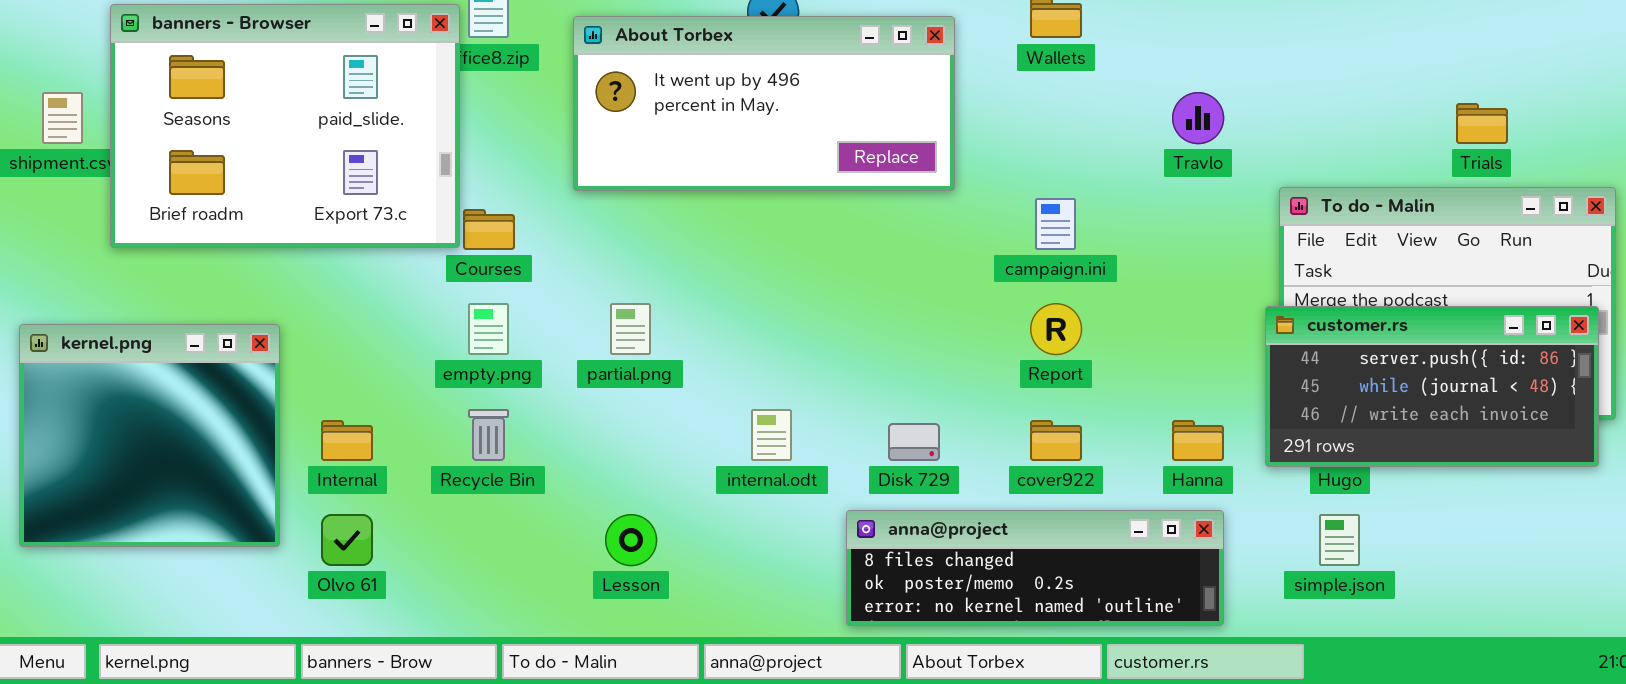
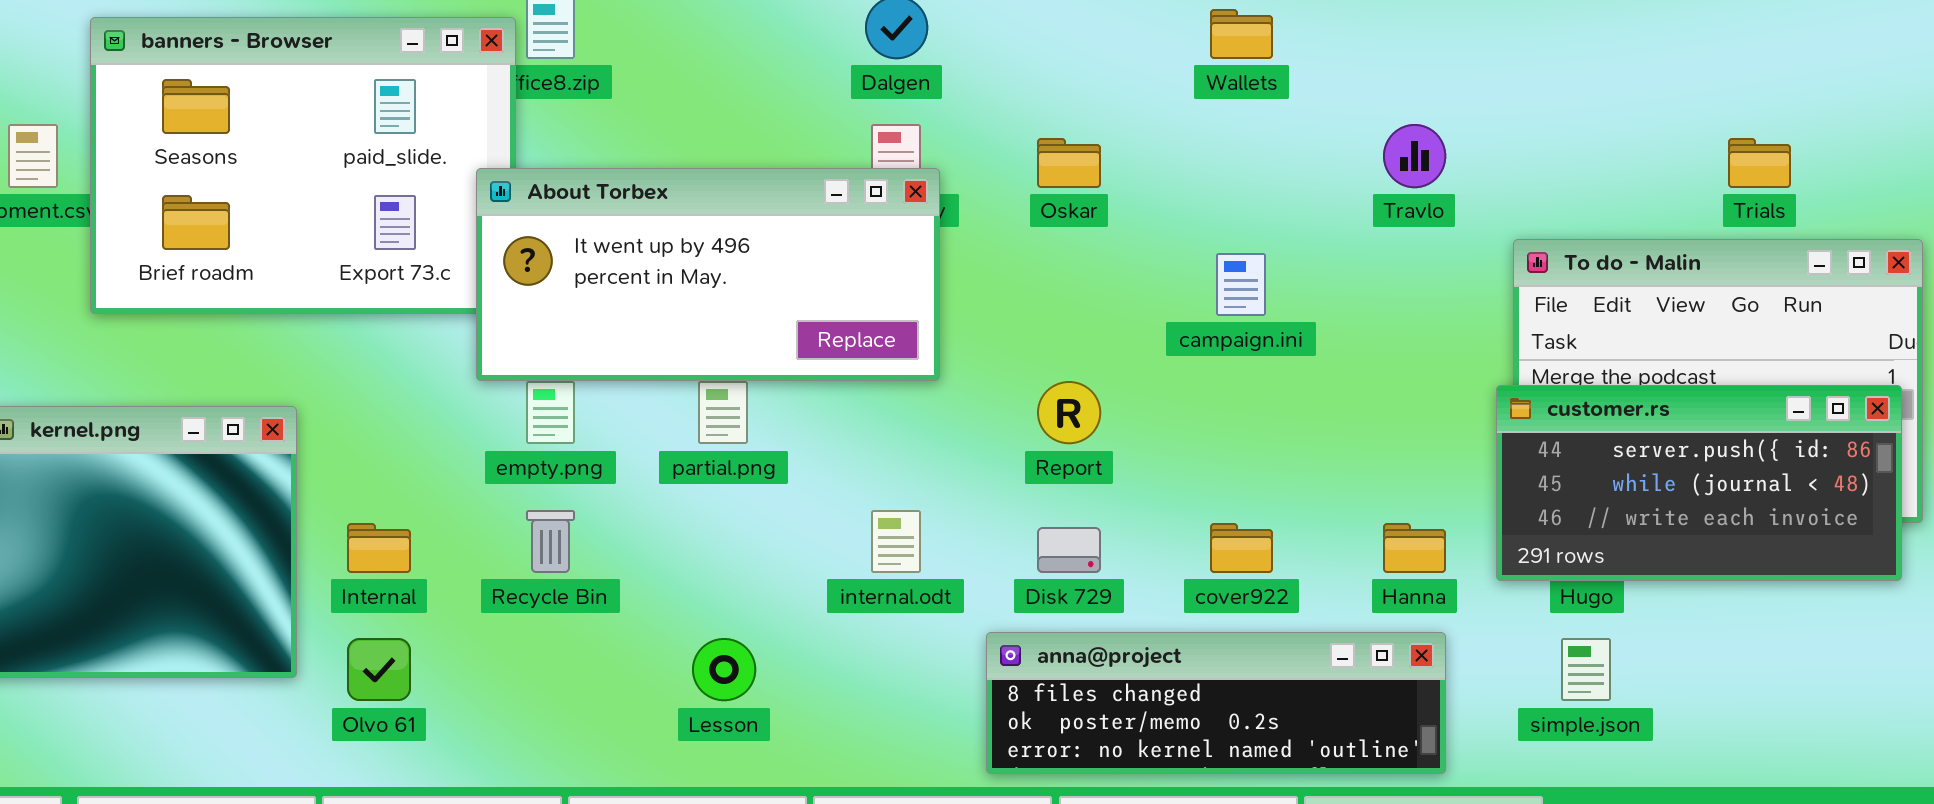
About Torbex: [573,16,955,191] -> [476,168,940,381], moved
Report: [1030,303,1082,355] -> [1037,381,1101,444], moved

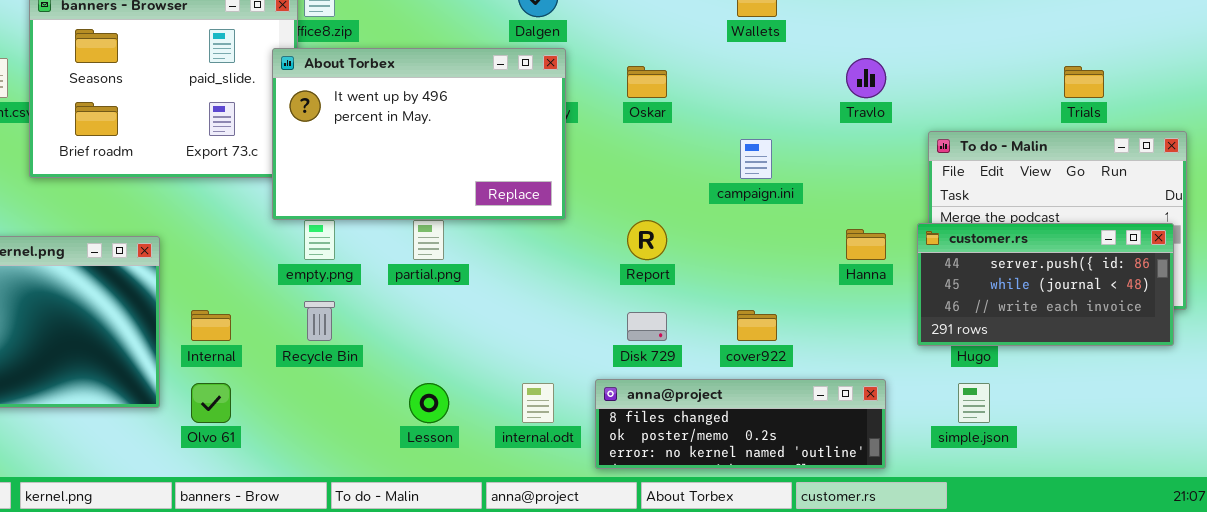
About Torbex: [476,168,940,381] -> [272,48,566,220], resized
internal.odt: [871,510,921,573] -> [522,383,554,423], moved
Hanna: [1383,523,1446,573] -> [846,229,886,260], moved

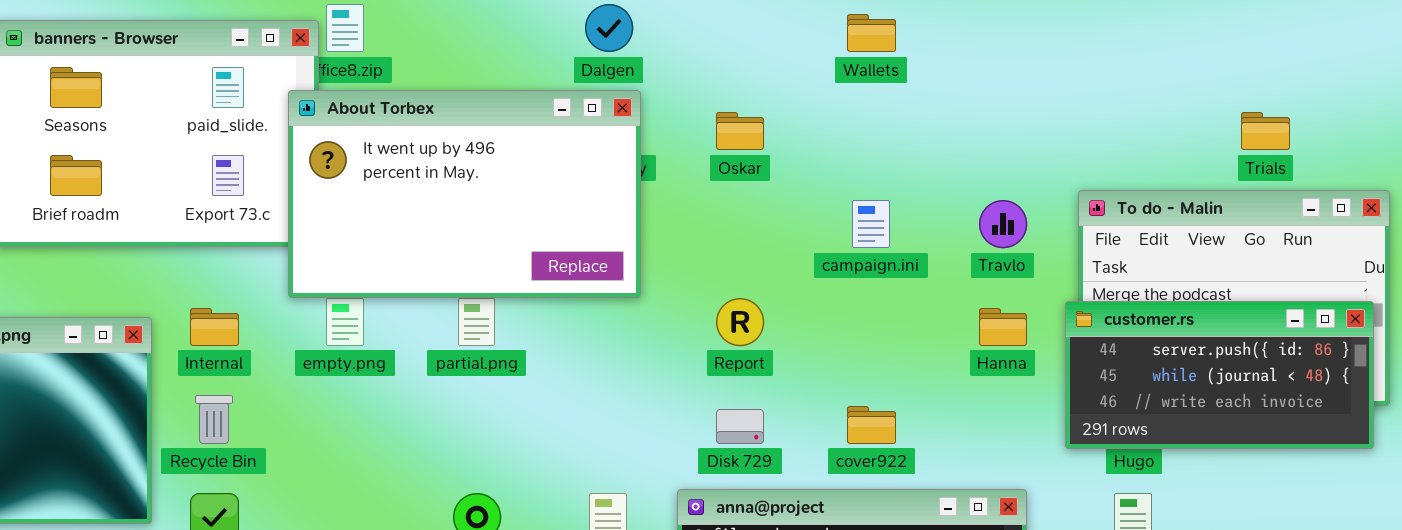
Travlo: [846,58,886,98] -> [979,200,1027,248], moved
Recycle Bin: [304,301,335,341] -> [195,395,233,444], moved
Internal: [191,310,231,341] -> [190,308,239,346], moved

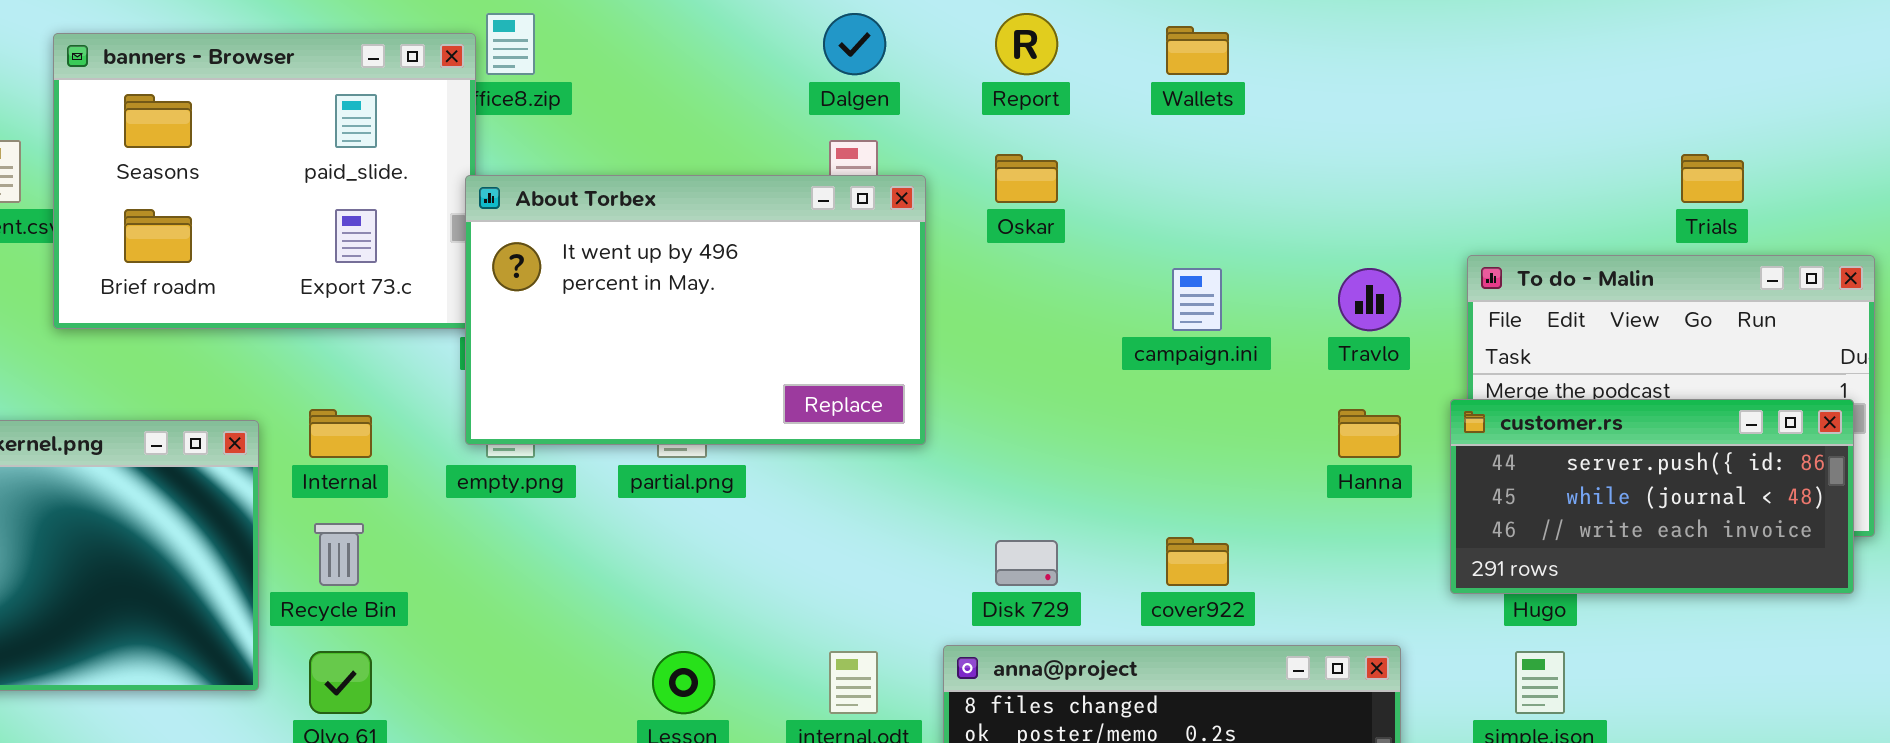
About Torbex: [288,90,641,298] -> [465,175,926,445], moved
Report: [716,298,764,346] -> [995,13,1058,75], moved

